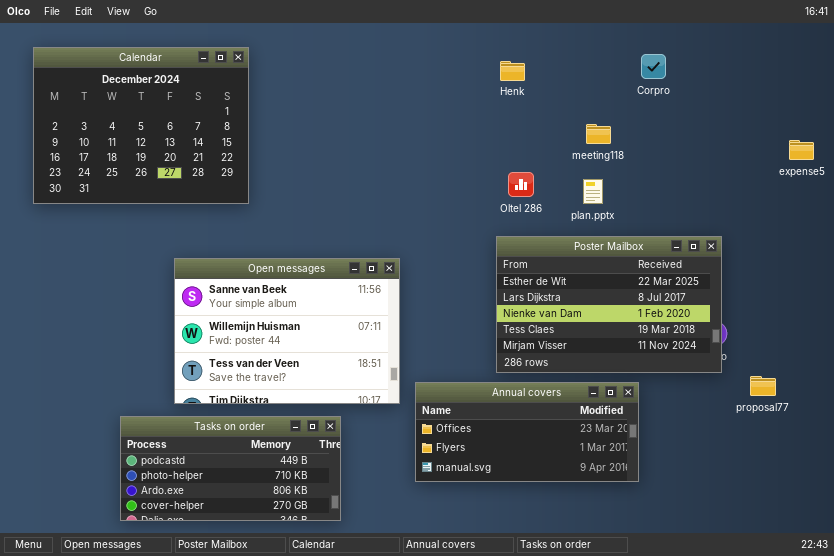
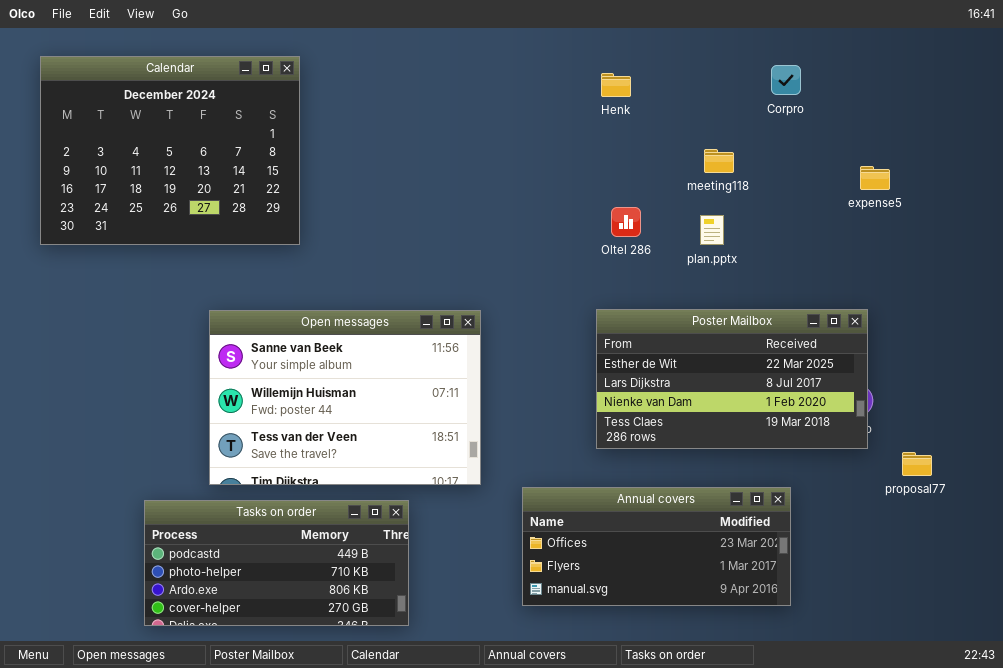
expense5: [789,140,814,160] -> [860,166,890,190], moved
Poster Mailbox: [496,236,722,373] -> [596,309,868,449], resized
Annual covers: [415,382,639,482] -> [522,487,791,606], moved

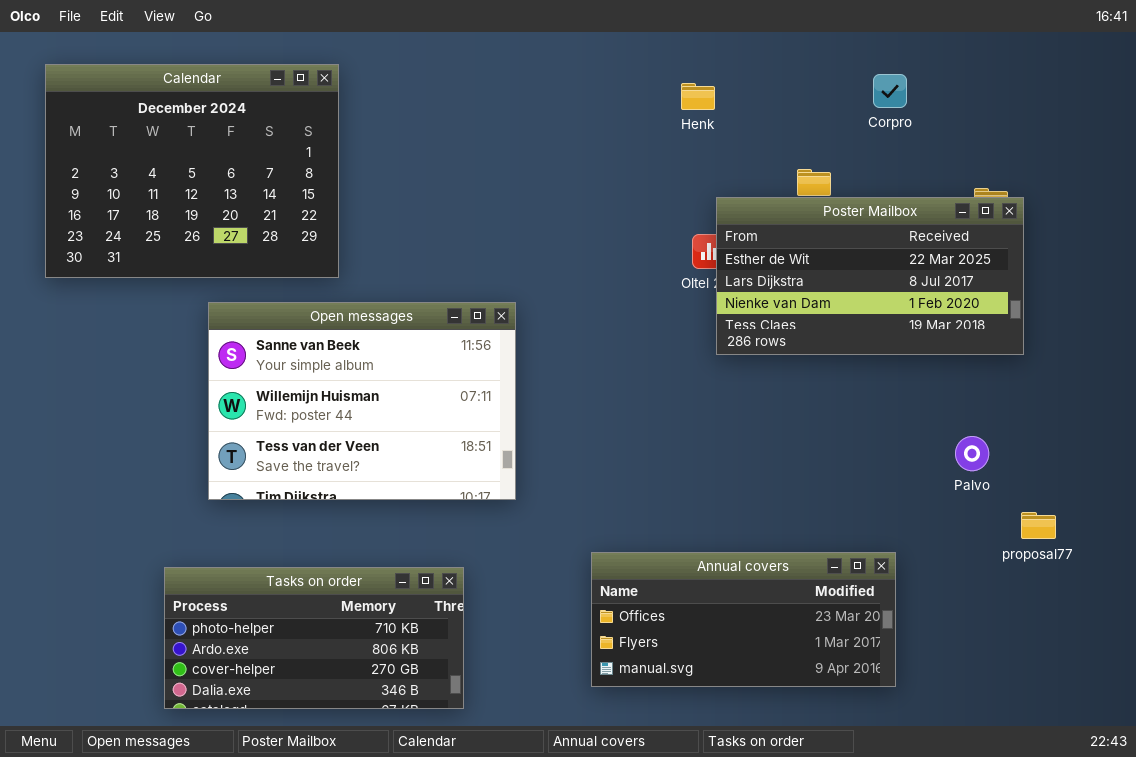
Poster Mailbox: [596,309,868,449] -> [716,197,1024,355], moved
Open messages: [209,310,481,485] -> [208,302,516,500], moved
Tasks on order: [144,500,409,626] -> [164,567,464,709], scrolled down 1 row

